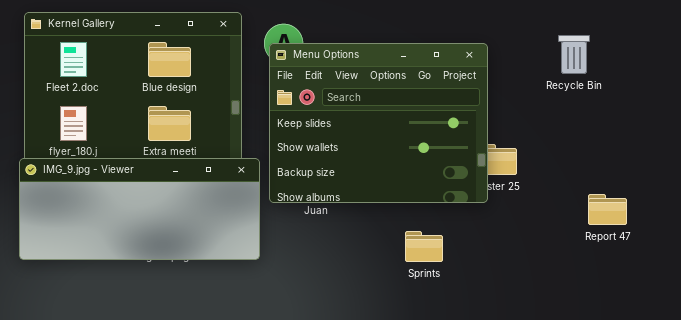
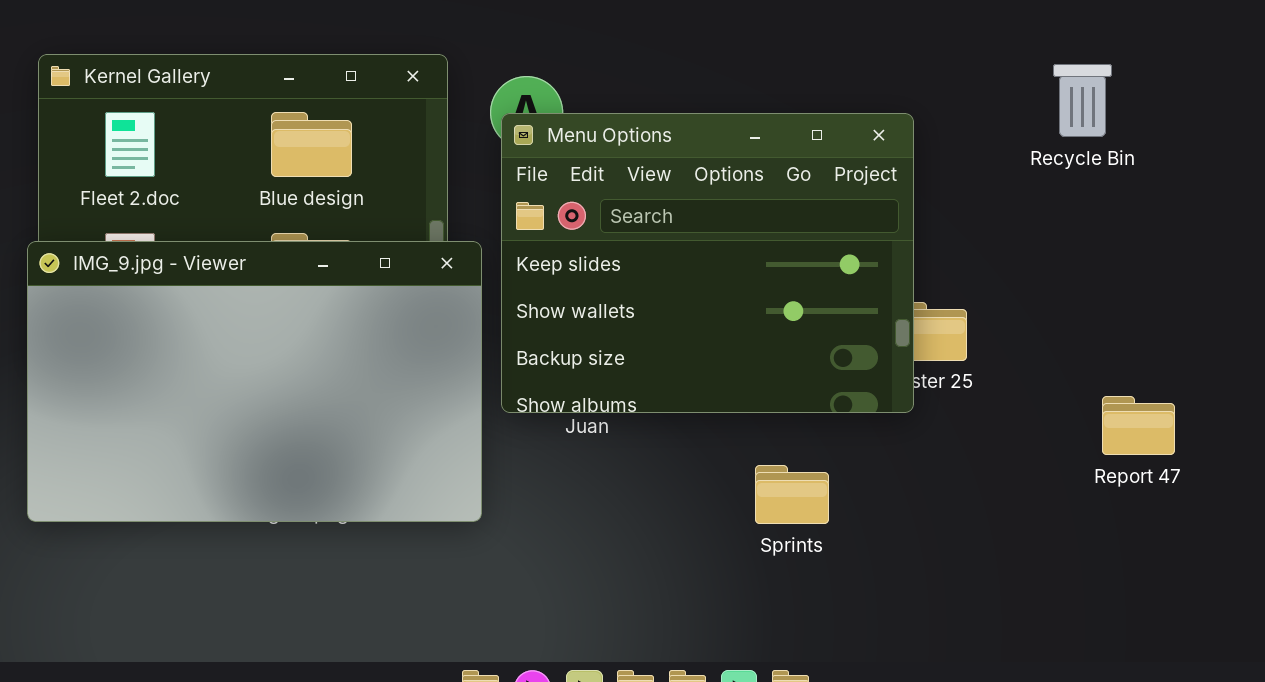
Recycle Bin: [558,35,590,74] -> [1053,64,1112,137], moved
IMG_9.jpg - Viewer: [19,158,260,260] -> [27,241,482,522], resized

